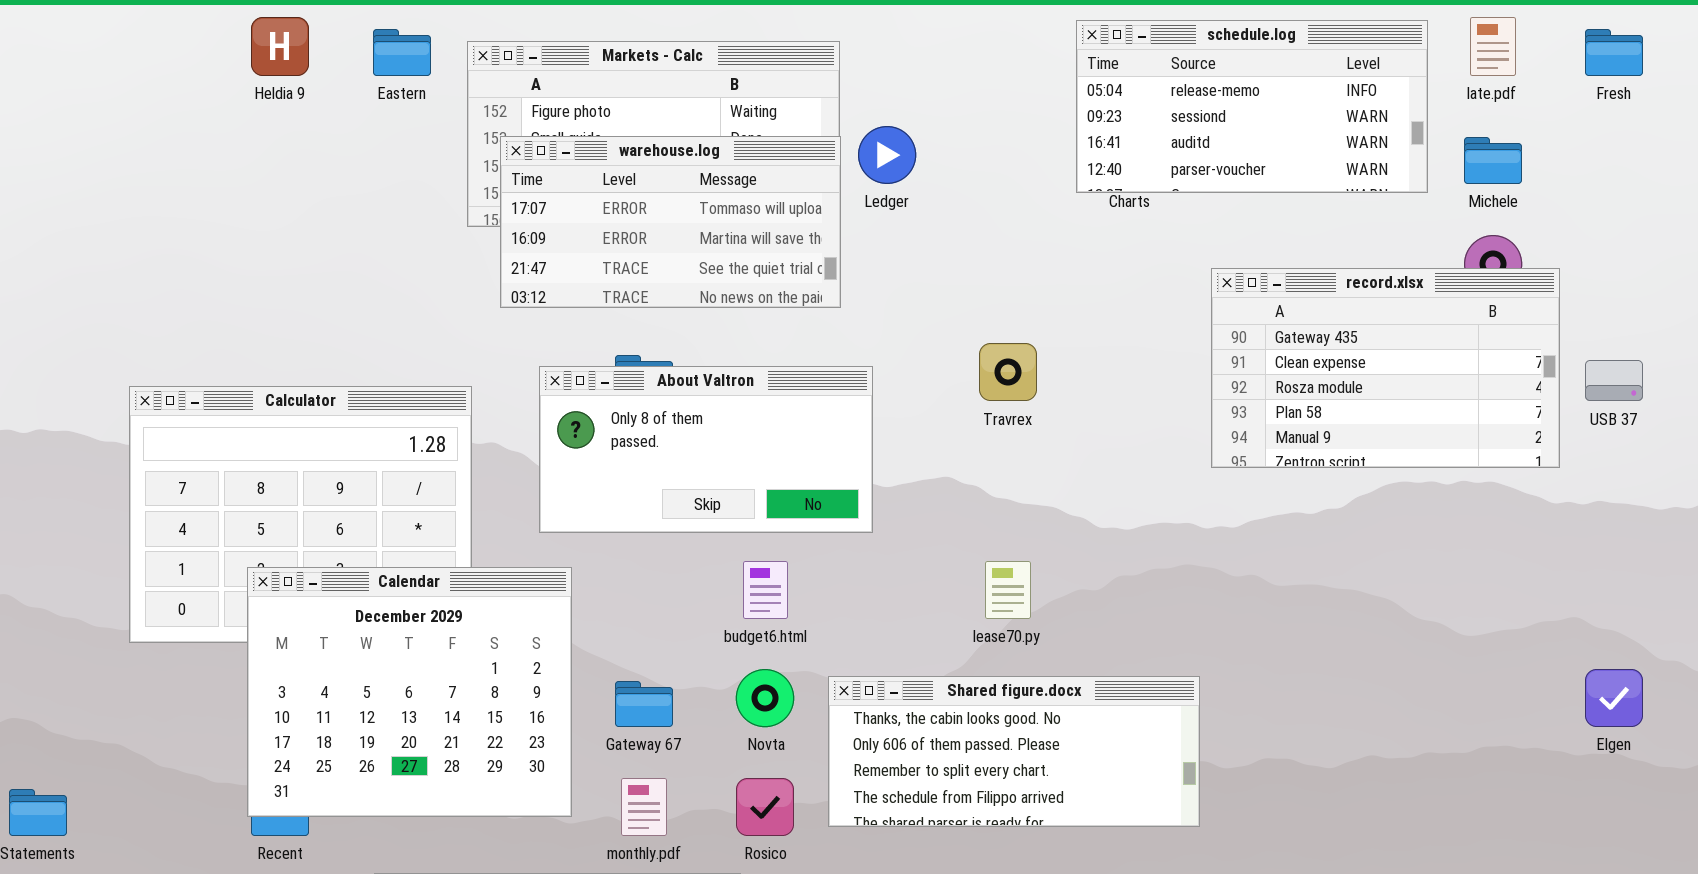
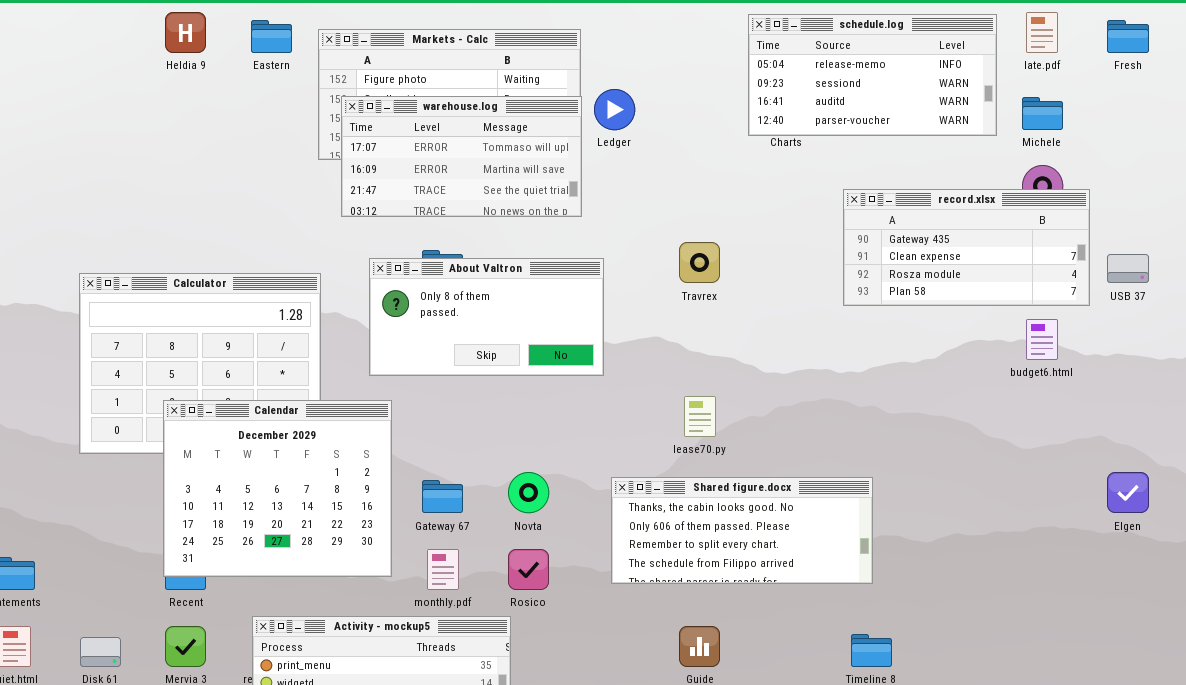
record.xlsx: [1211,268,1560,468] -> [843,189,1090,306], resized
budget6.html: [743,561,788,619] -> [1026,319,1058,360], moved
Shared figure.docx: [828,676,1200,827] -> [611,477,873,584], moved

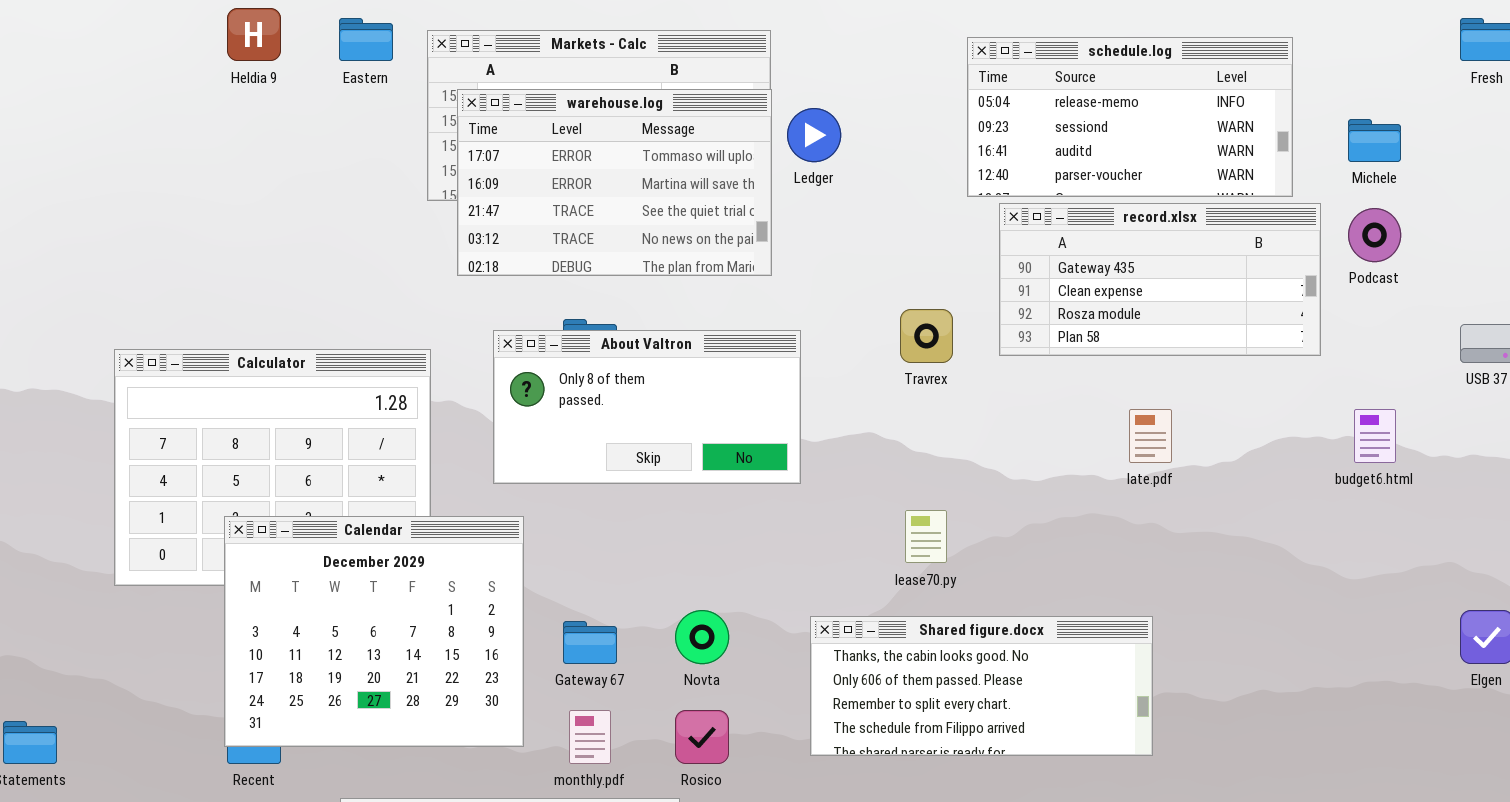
late.pdf: [1026,12,1058,53] -> [1129,409,1172,463], moved
schedule.log: [748,14,997,136] -> [967,37,1293,197], moved
warehouse.log: [341,96,582,217] -> [457,89,772,276], resized
record.xlsx: [843,189,1090,306] -> [999,203,1321,356], moved

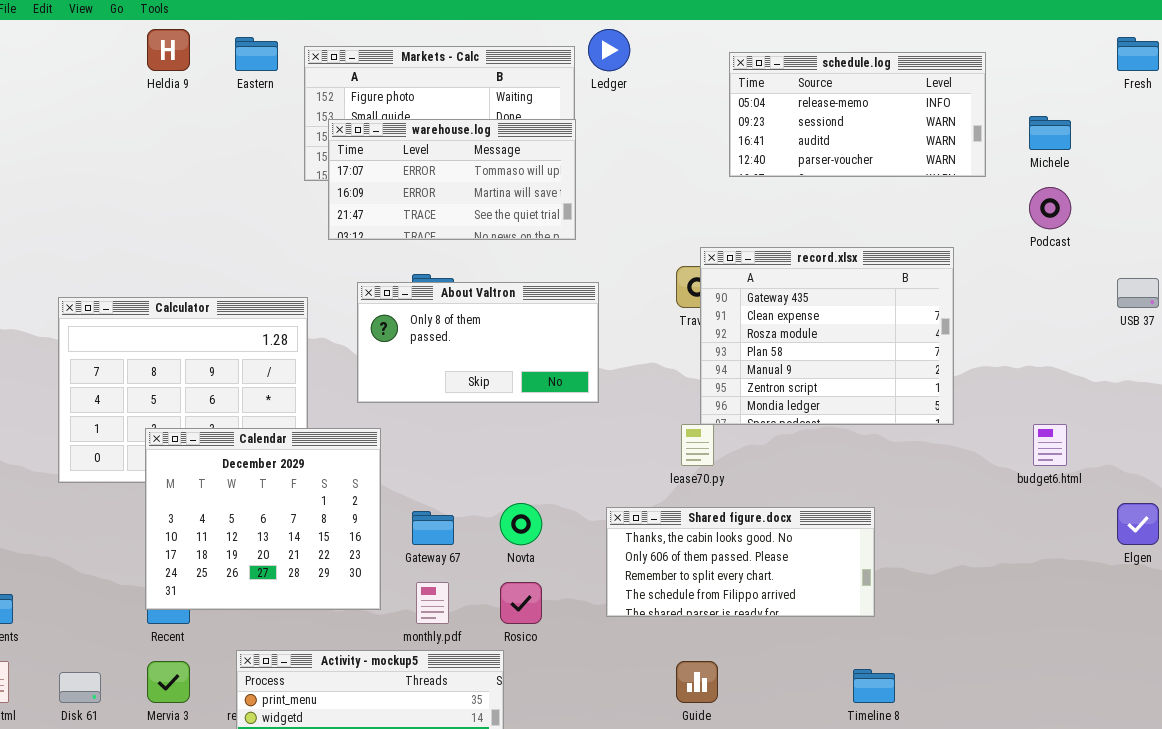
warehouse.log: [457,89,772,276] -> [328,119,576,240], resized
Ledger: [787,108,841,162] -> [588,29,630,71], moved
record.xlsx: [999,203,1321,356] -> [700,247,954,425], moved, resized
budget6.html: [1354,409,1396,463] -> [1033,424,1067,466], moved

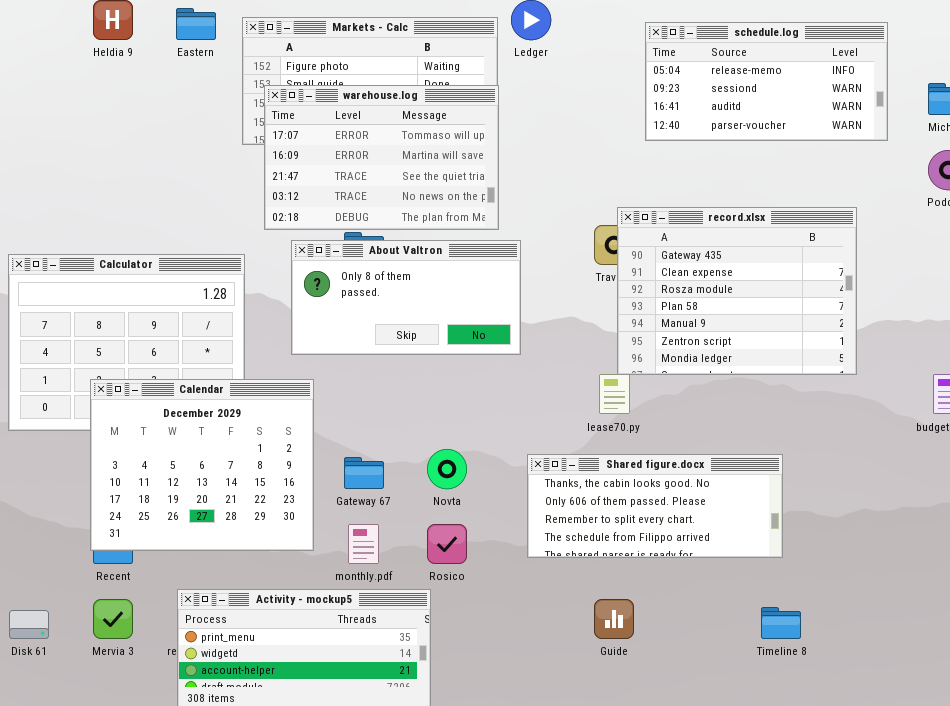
warehouse.log: [328,119,576,240] -> [264,85,499,230], resized

